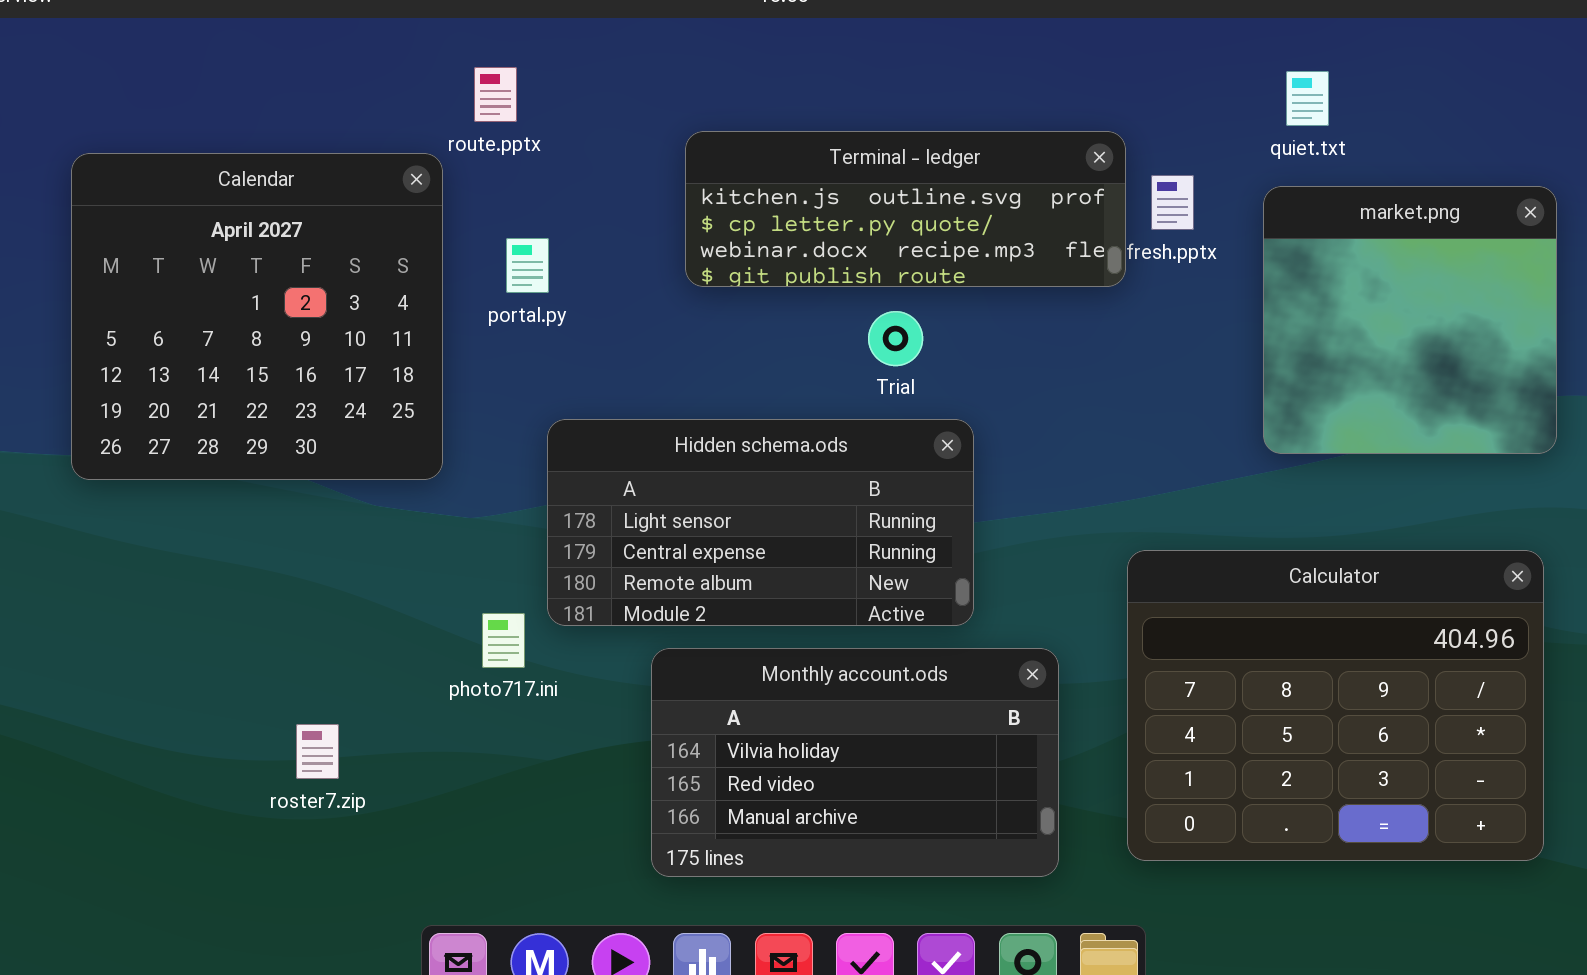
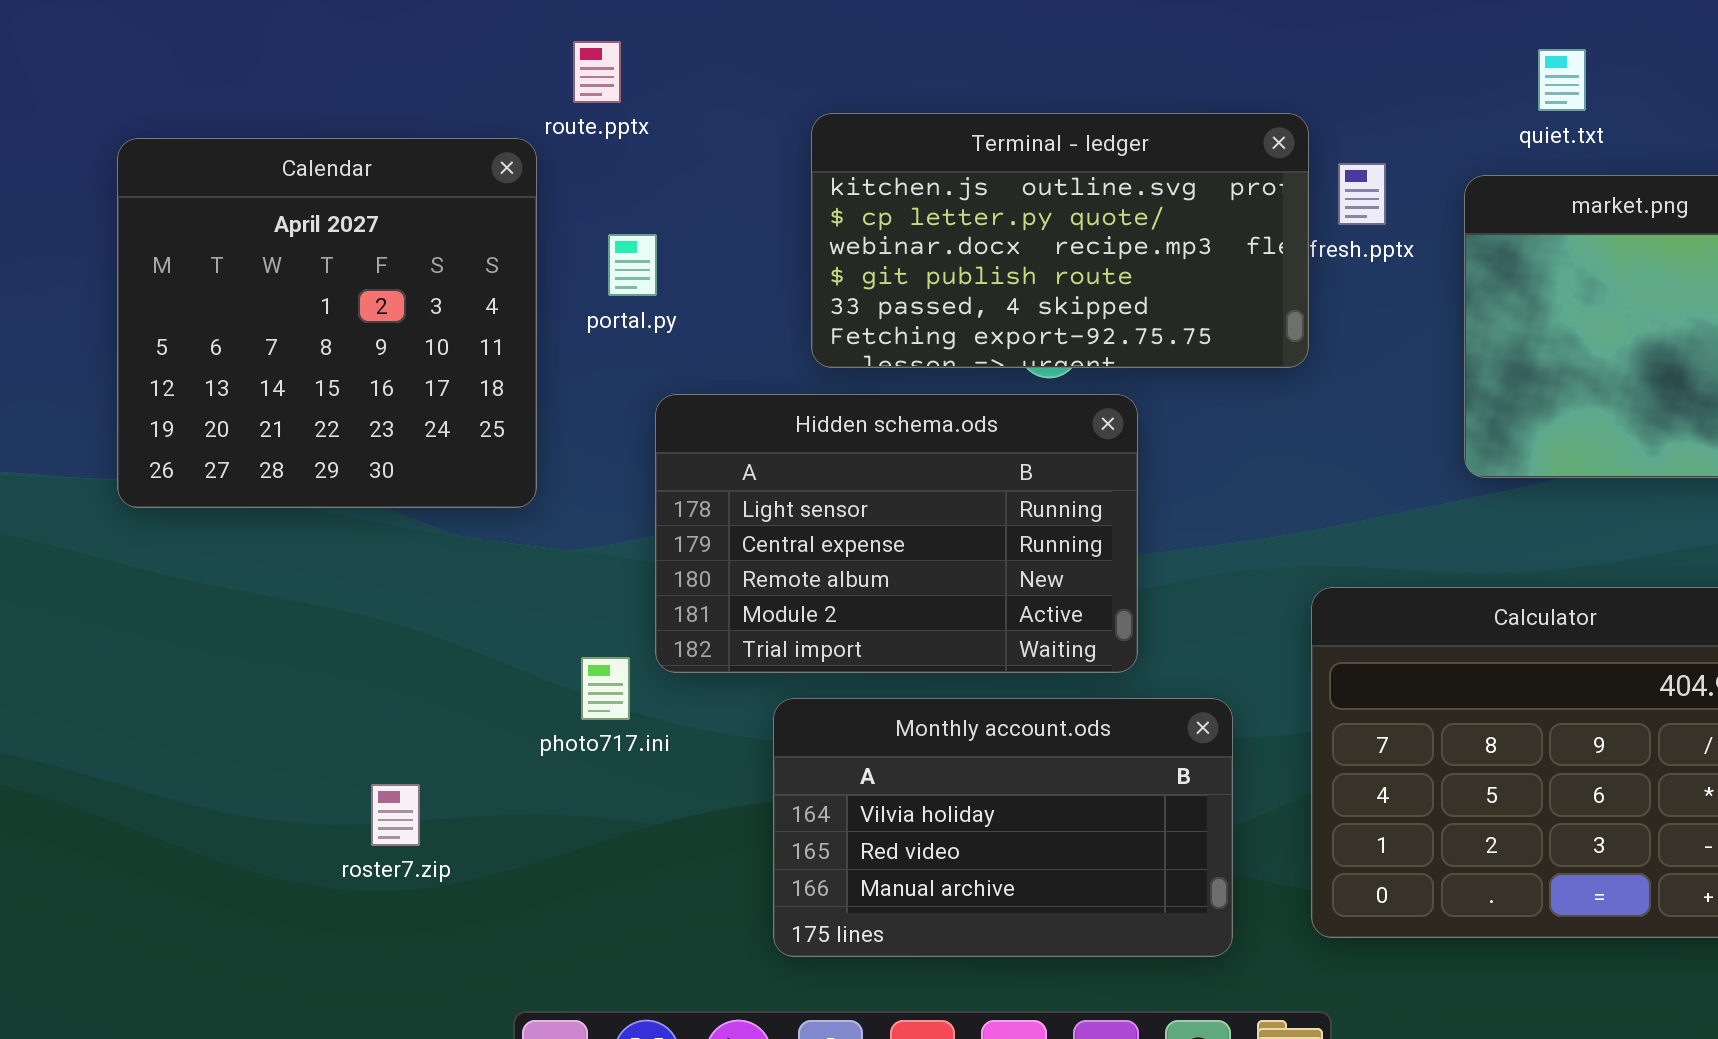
quiet.txt: [1286,71,1329,126] -> [1538,49,1586,111], moved
Terminal - ledger: [685,131,1126,287] -> [811,113,1309,368], resized
Hidden schema.ods: [547,419,974,626] -> [655,394,1138,673], resized

